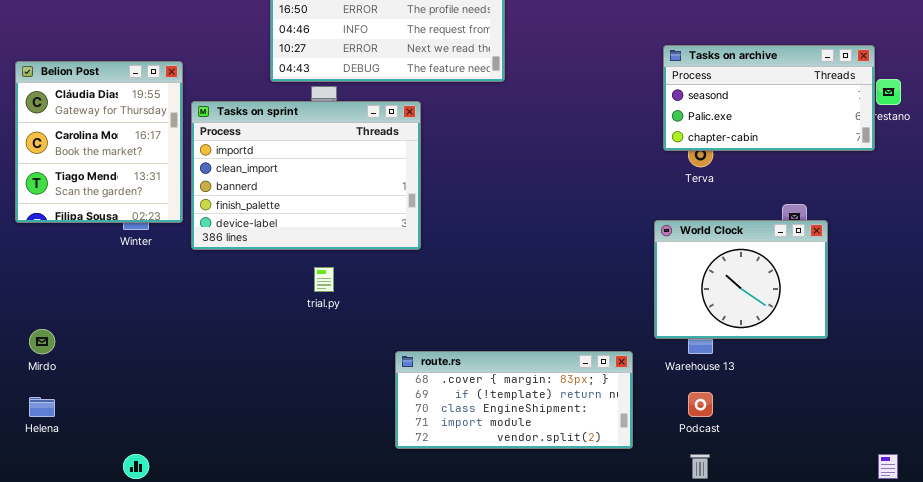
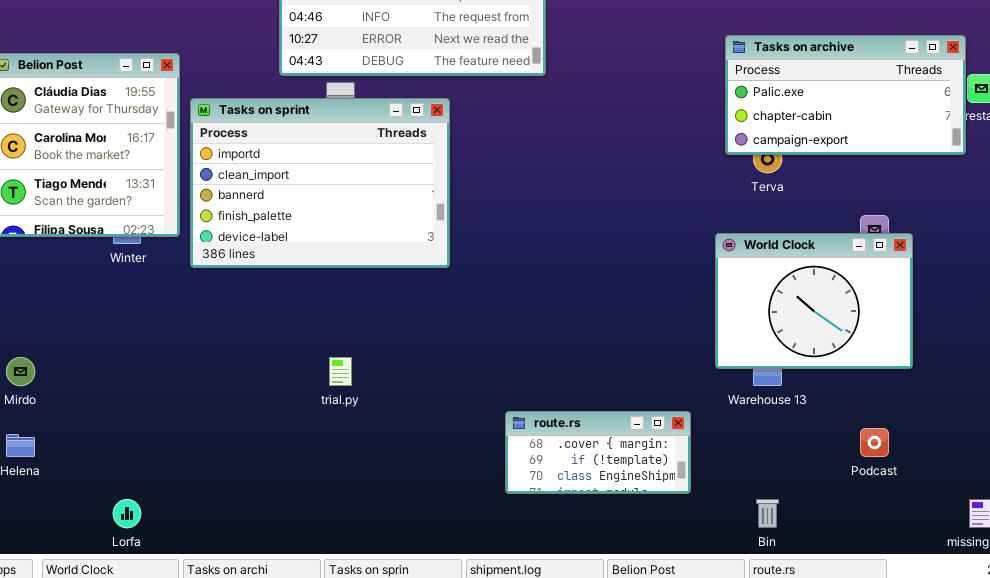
Tasks on archive: [663,45,875,151] -> [725,35,966,155], scrolled down 1 row
trial.py: [314,267,334,292] -> [329,357,352,386], moved
route.rs: [395,351,633,449] -> [505,411,691,494], resized
Podcast: [688,392,713,417] -> [860,428,889,457], moved

